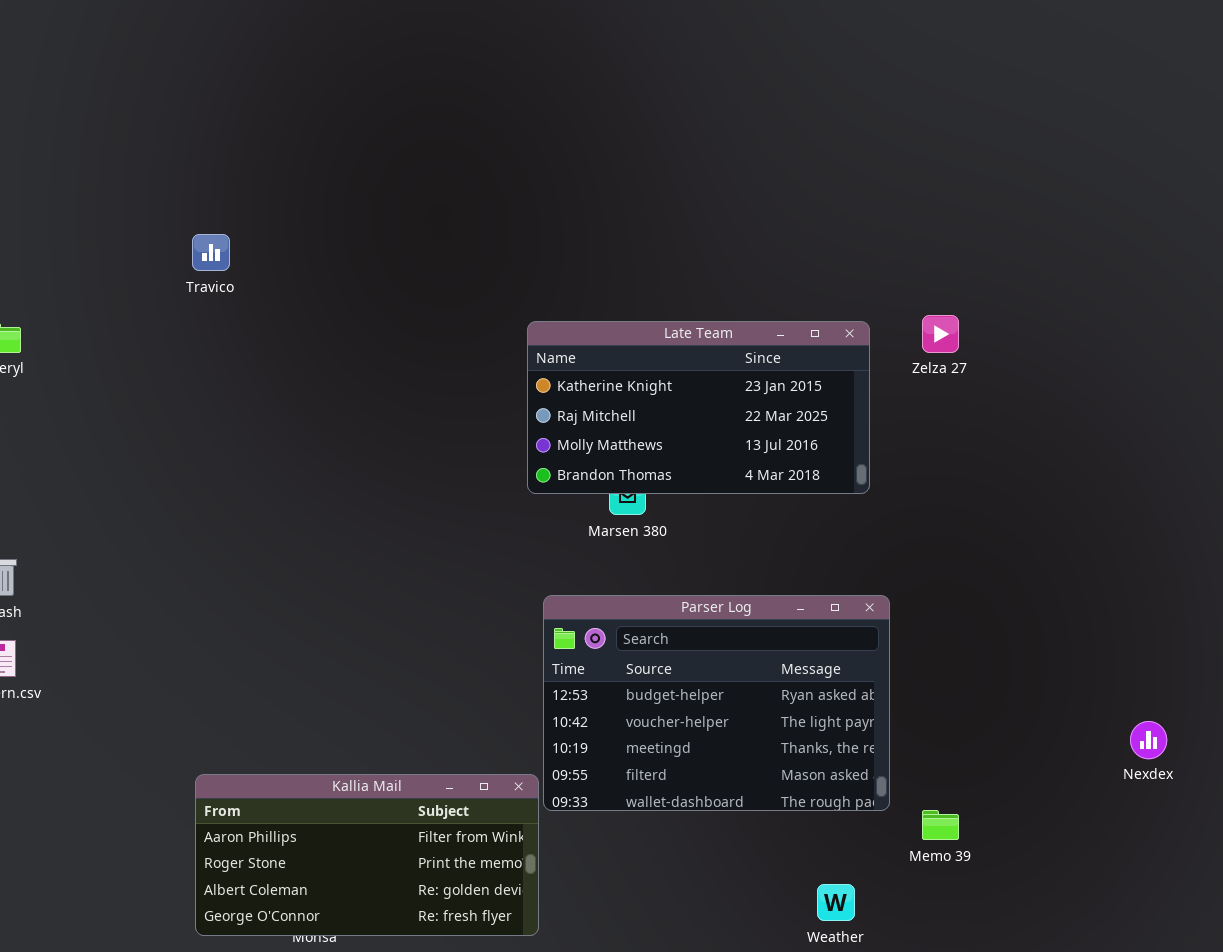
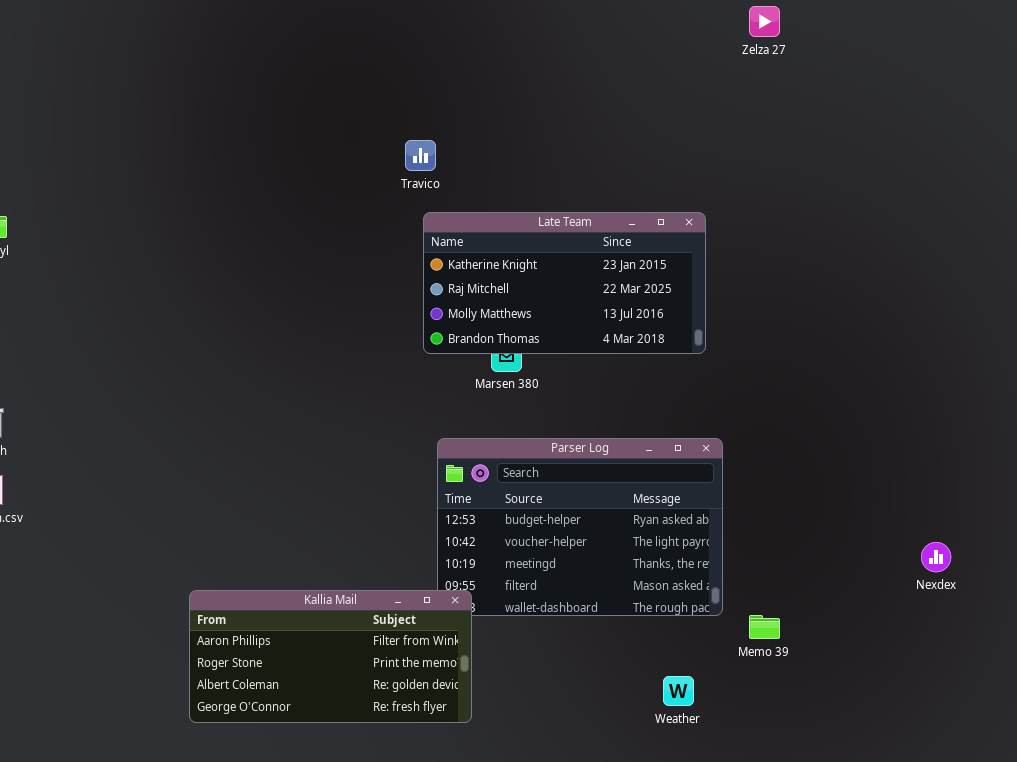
Travico: [192,234,230,271] -> [405,140,436,171], moved
Zelza 27: [922,315,959,353] -> [749,6,780,37], moved
Kallia Mail: [195,774,539,936] -> [189,590,472,723], moved

